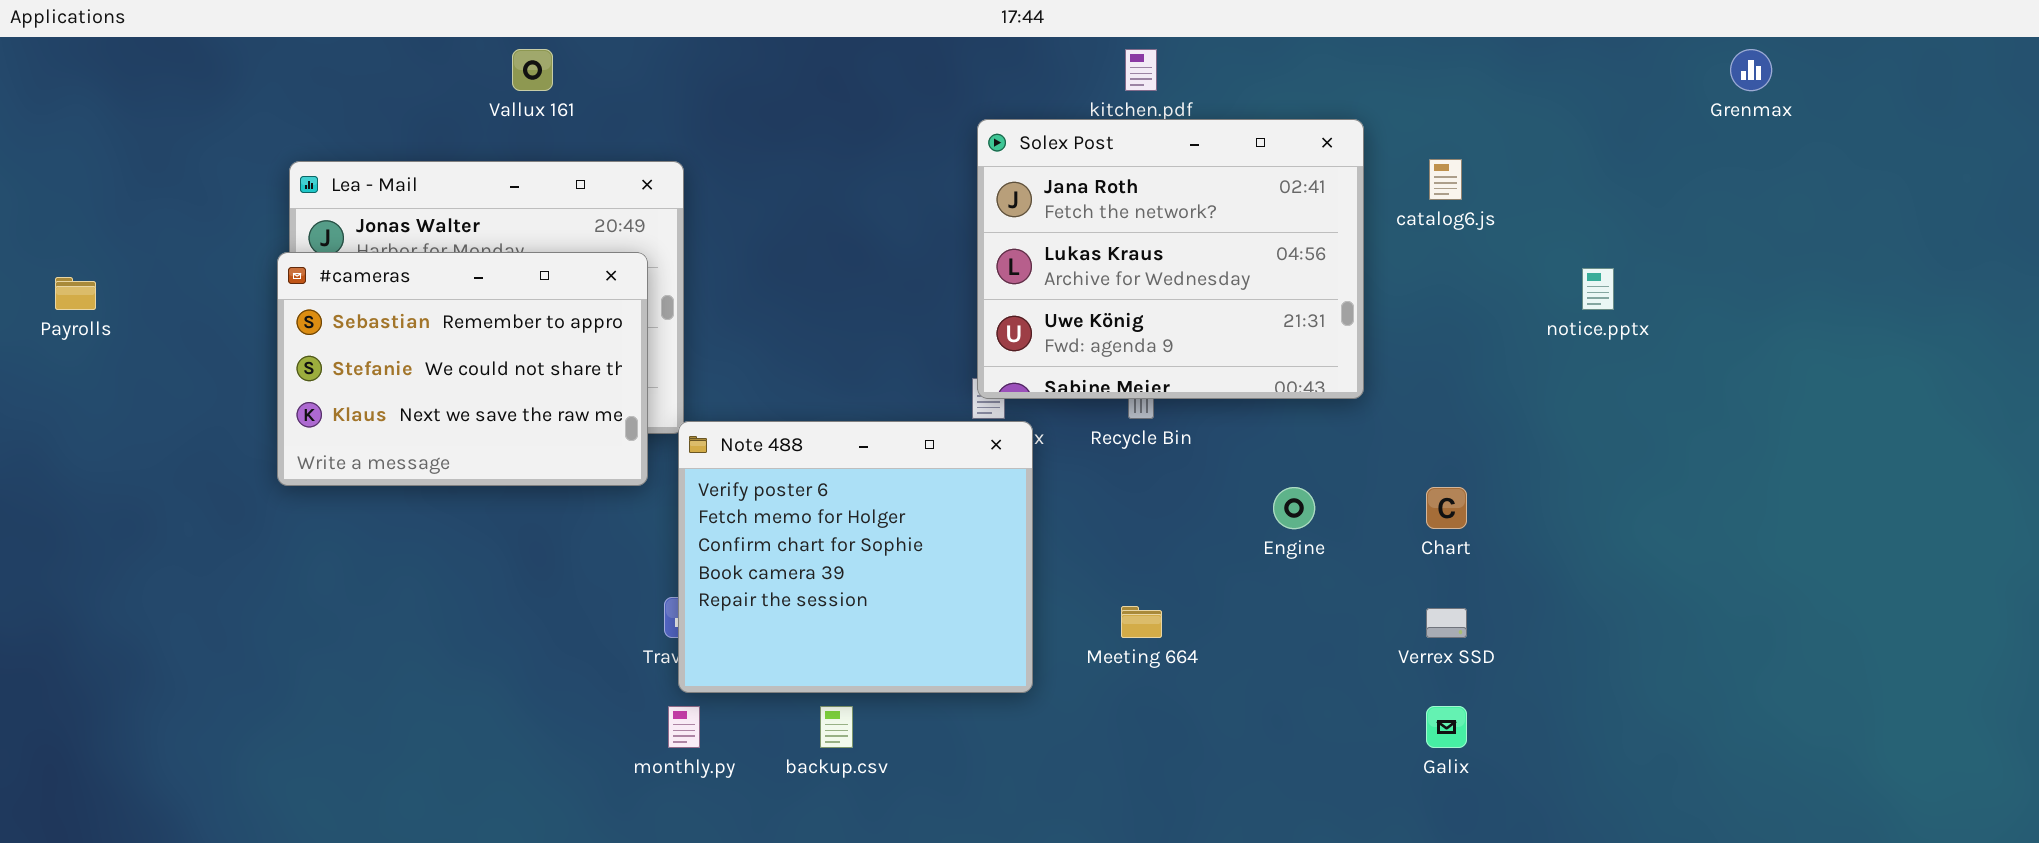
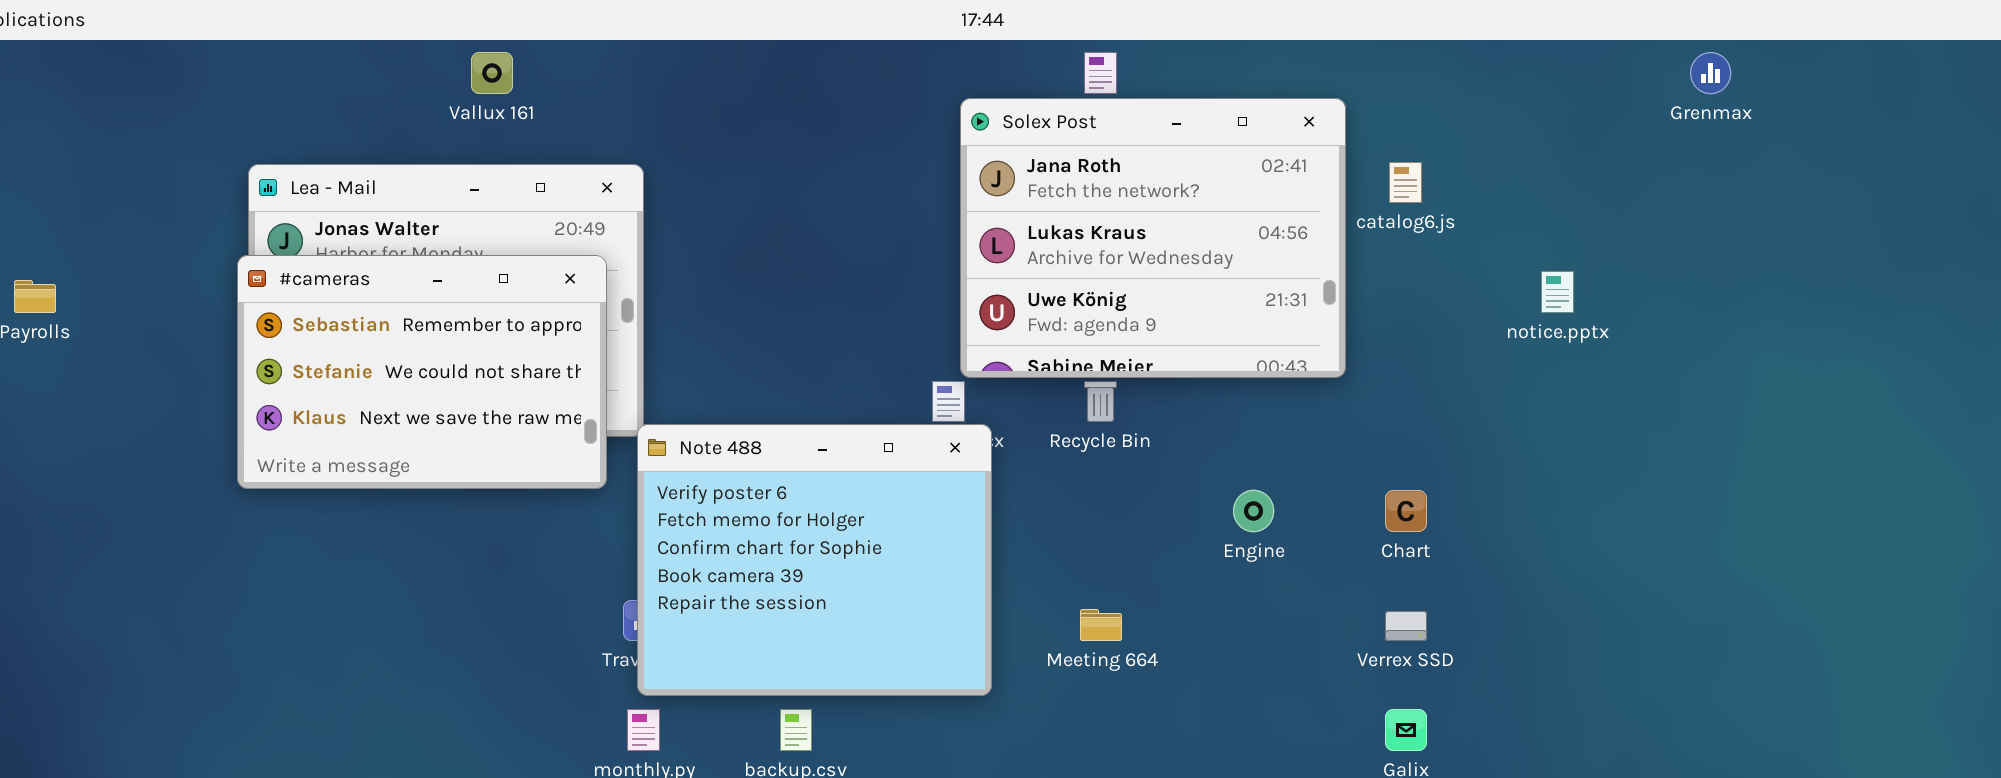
Solex Post: [977,119,1364,399] -> [960,98,1346,378], moved

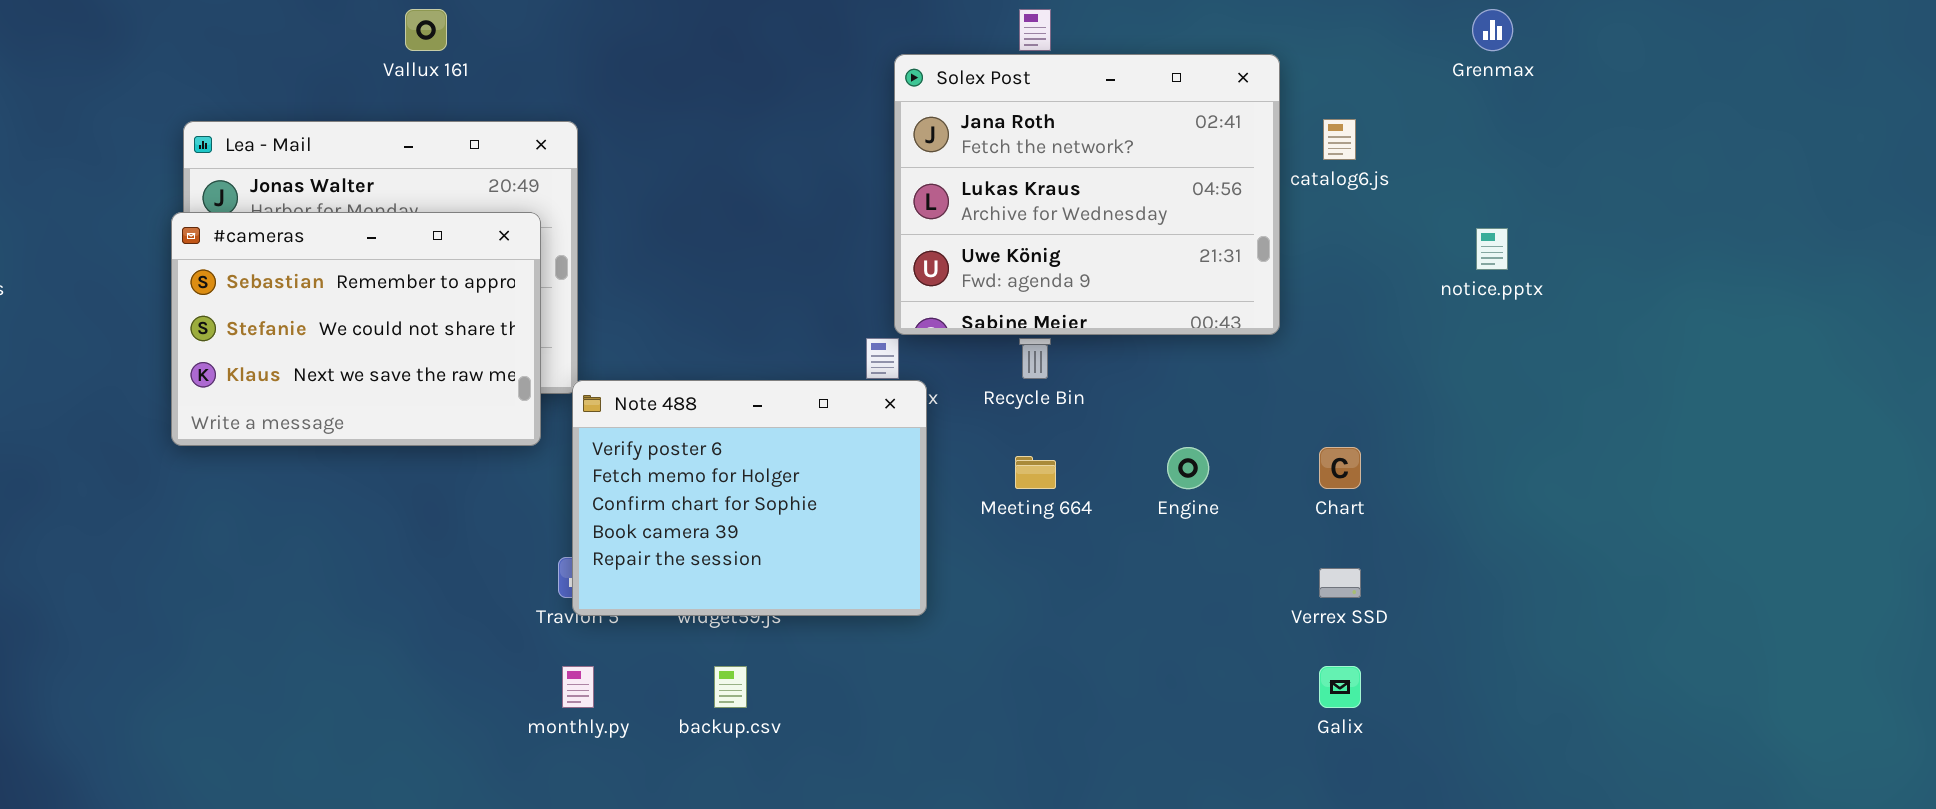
Grenmax: [1690,52,1731,94] -> [1472,9,1513,51], moved
Note 488: [637,424,992,696] -> [572,380,927,616], resized
Meeting 664: [1080,609,1122,641] -> [1015,456,1056,489], moved

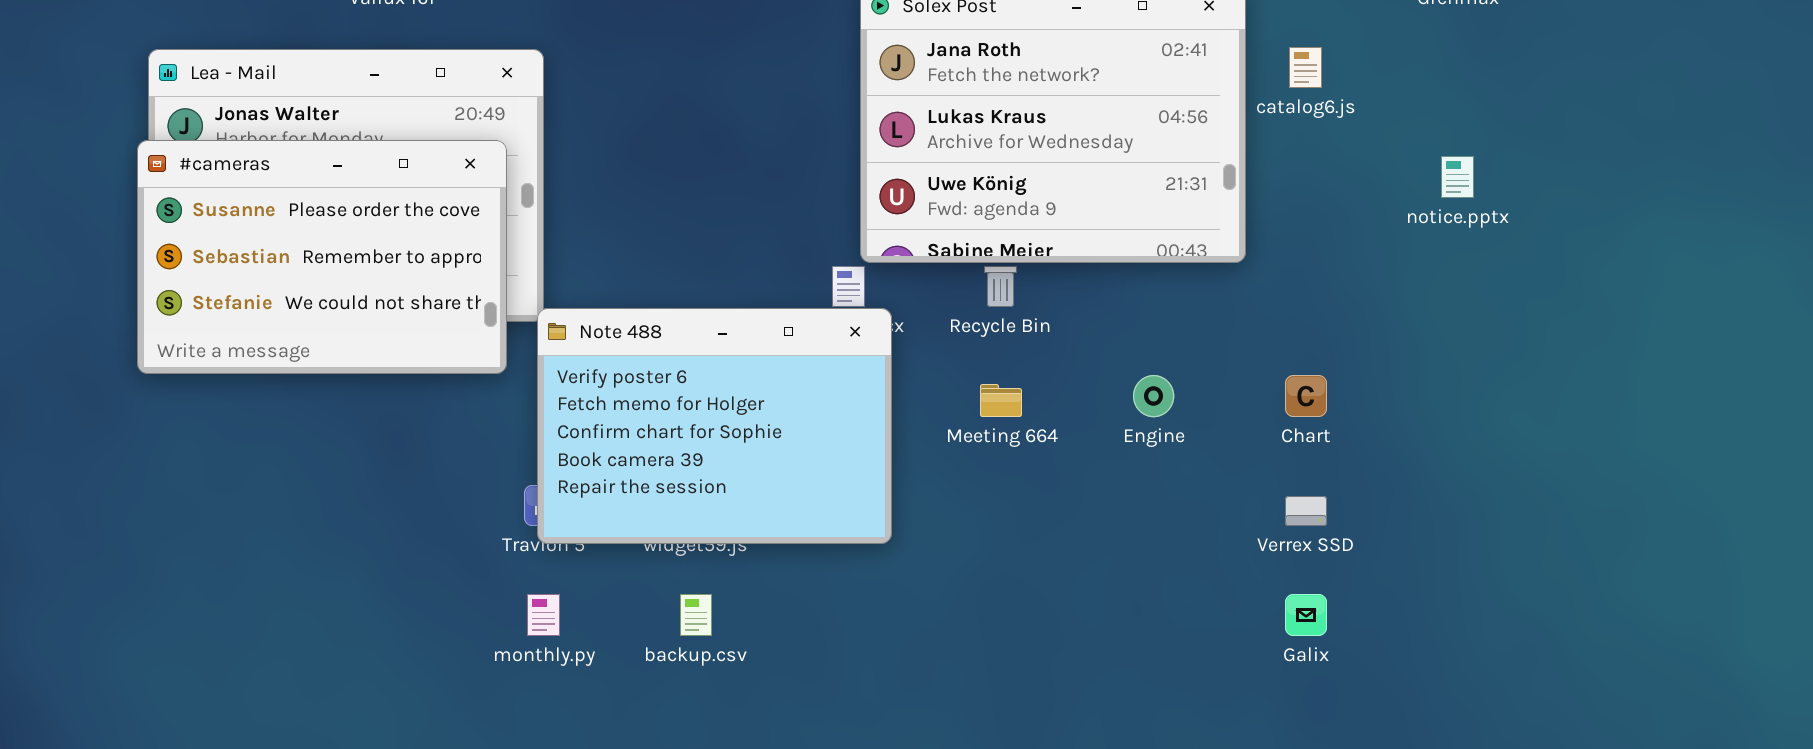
#cameras: [171,212,541,446] -> [137,140,507,374], scrolled up 1 row

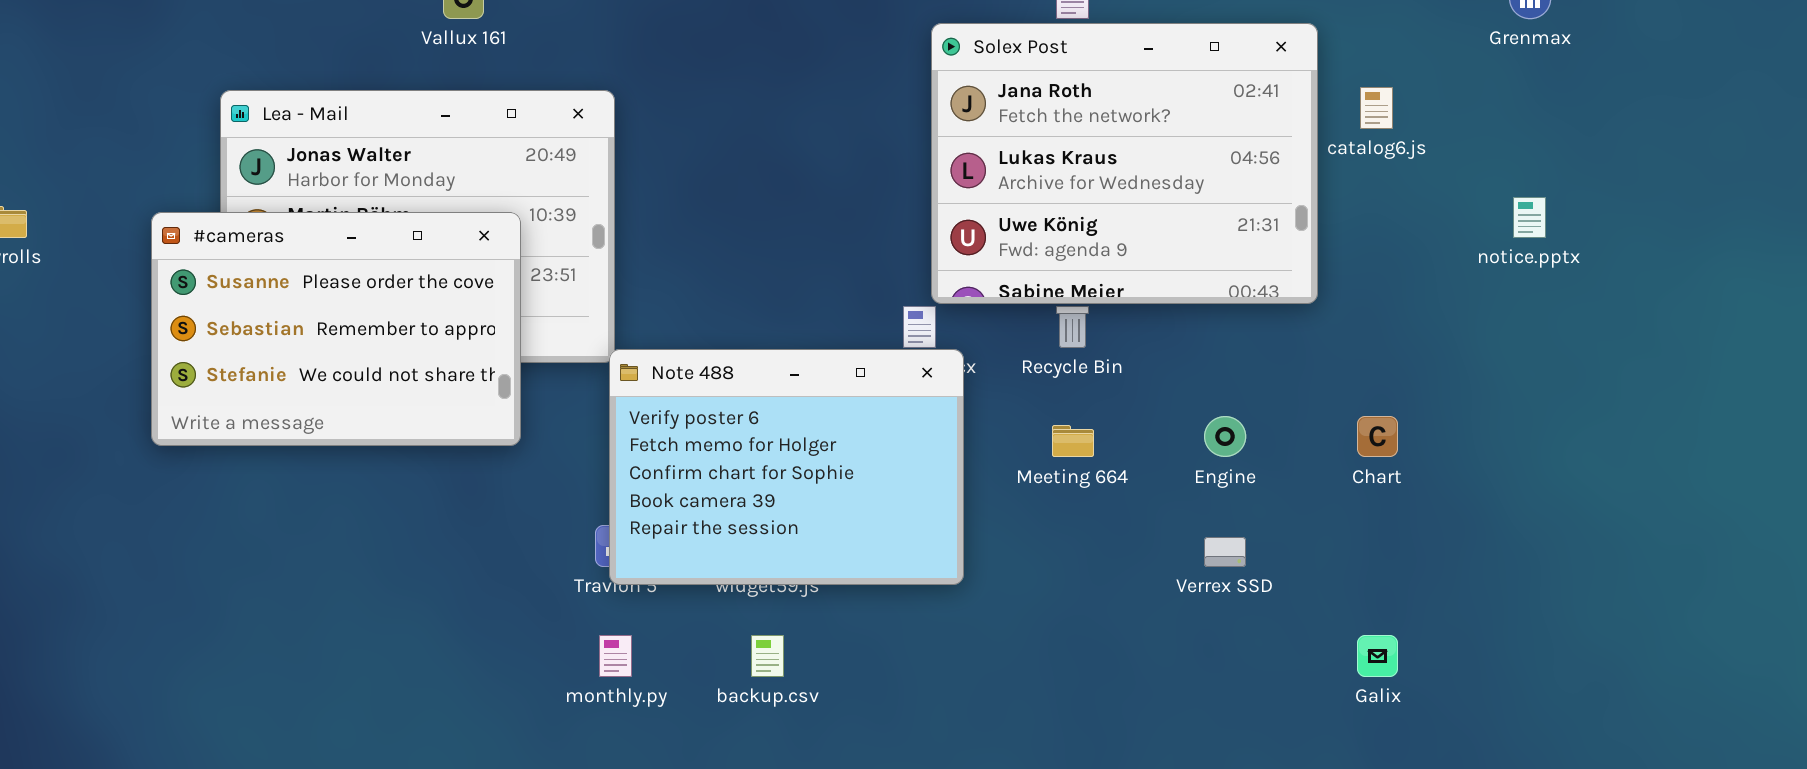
#cameras: [137,140,507,374] -> [151,212,521,446], moved
Verrex SSD: [1285,496,1327,526] -> [1204,537,1246,567], moved

